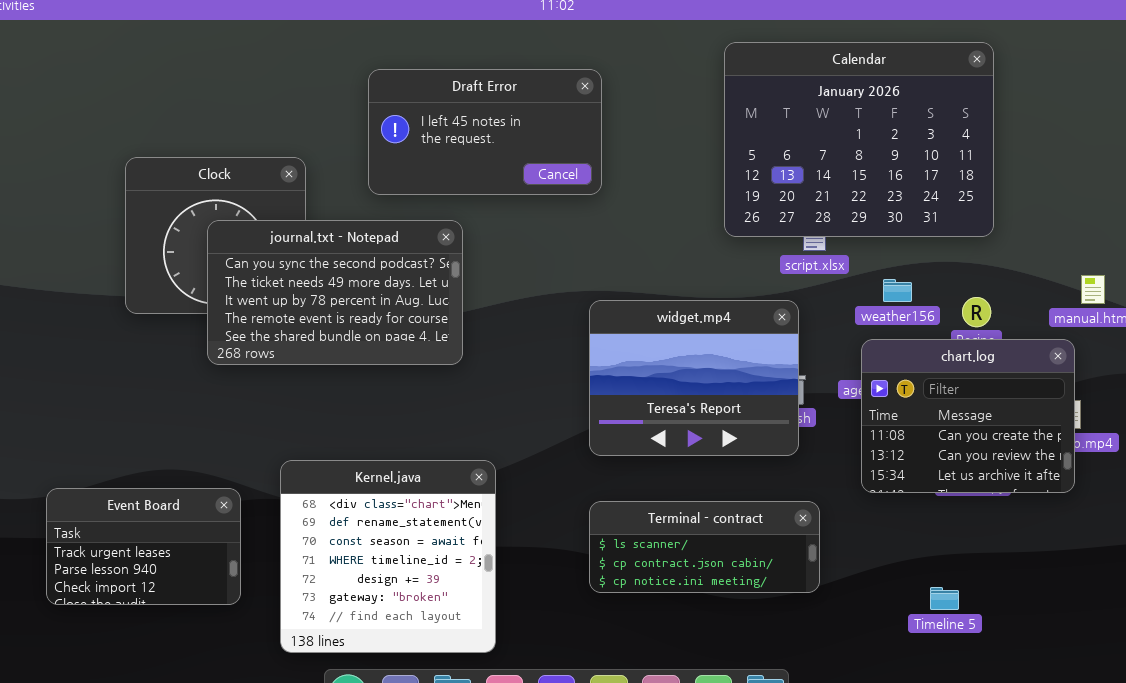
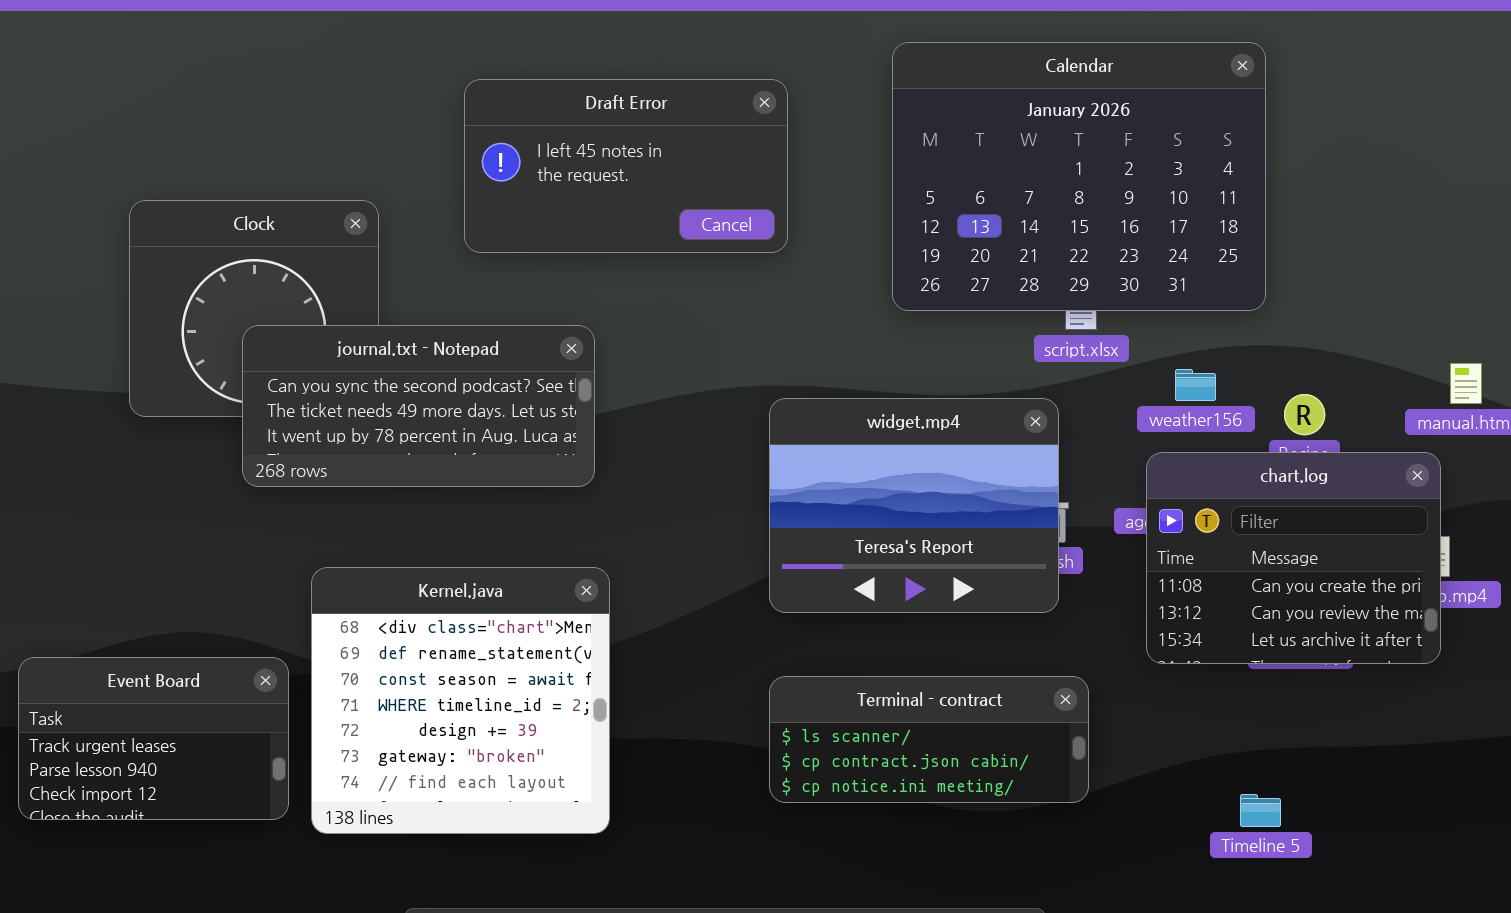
Calendar: [724,42,994,237] -> [892,42,1266,311], moved
journal.txt - Notepad: [207,220,463,365] -> [242,325,595,487], resized
Kernel.java: [280,460,496,653] -> [311,567,610,834], moved

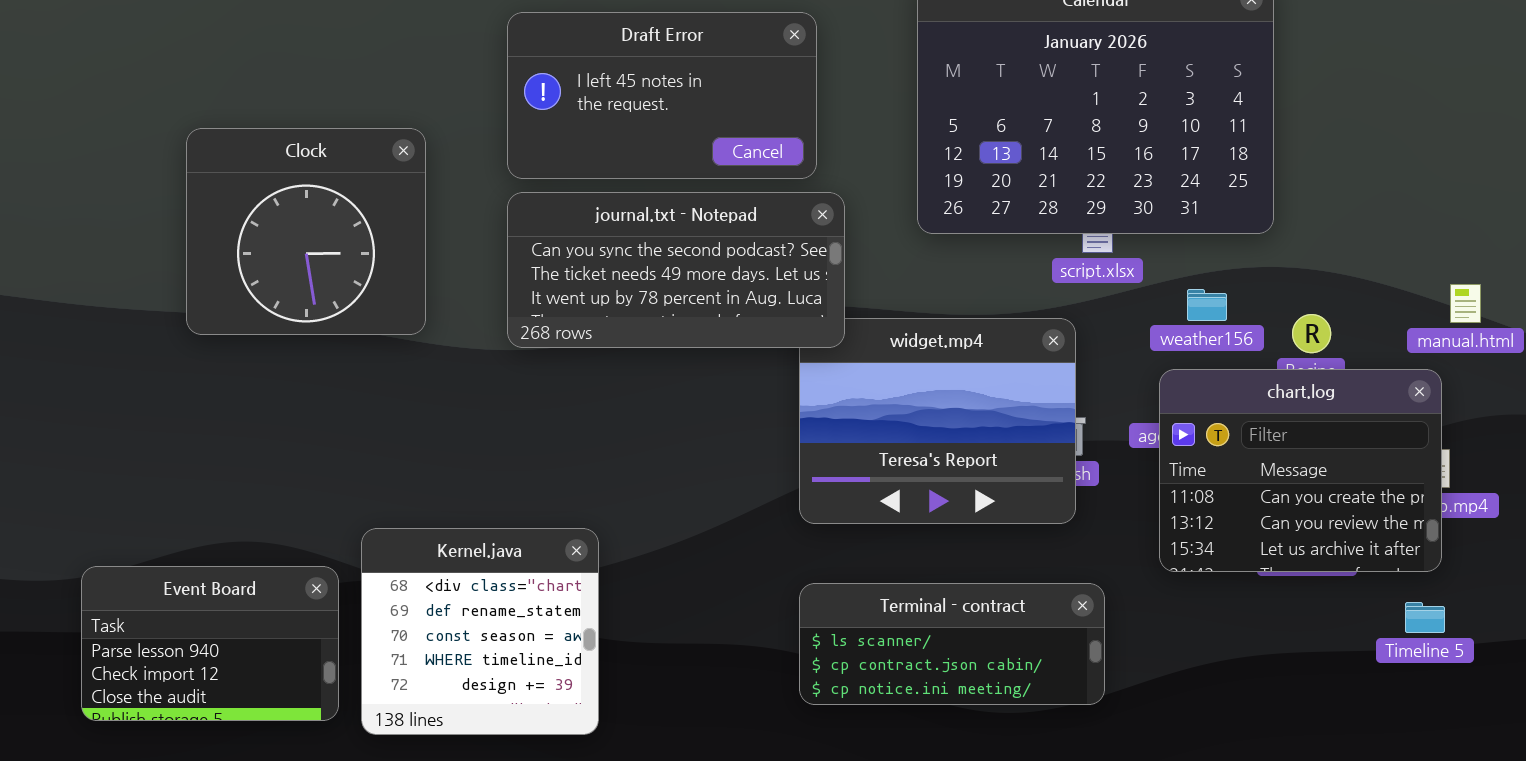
journal.txt - Notepad: [242,325,595,487] -> [507,192,845,348], moved
Kernel.java: [311,567,610,834] -> [361,528,599,735], resized
Event Board: [18,657,289,820] -> [81,566,339,721], scrolled down 1 row
Timeline 5: [1240,794,1281,827] -> [1405,602,1445,633], moved

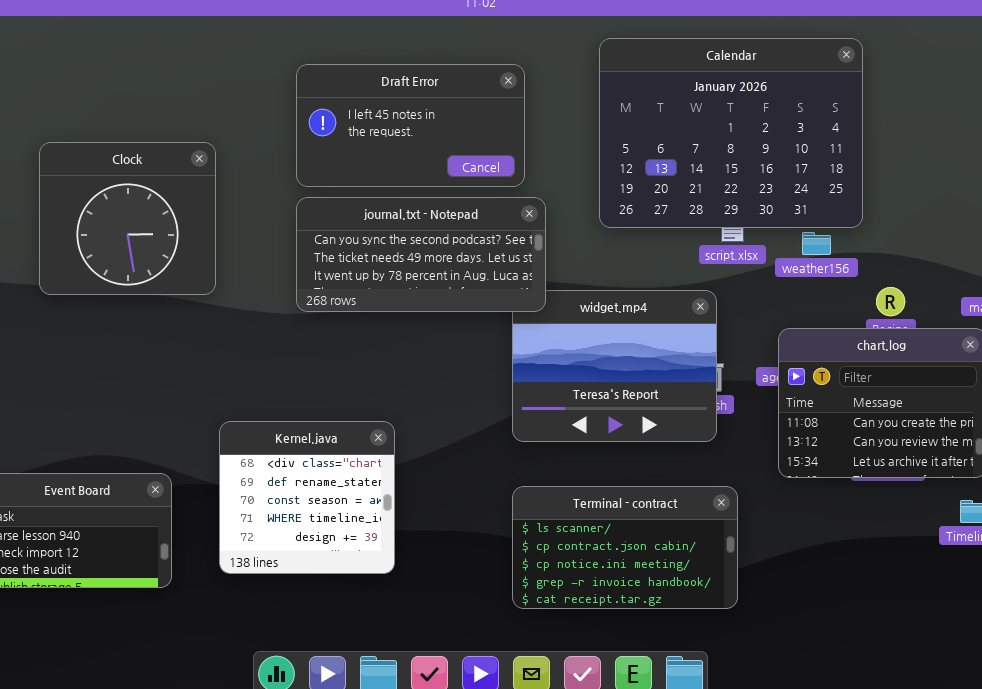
Clock: [186,128,426,335] -> [39,142,216,295], moved
weather156: [1187,289,1227,321] -> [802,232,831,255], moved
Kernel.java: [361,528,599,735] -> [219,421,395,574], moved
Terminal - contract: [799,583,1105,705] -> [512,486,738,609], resized

